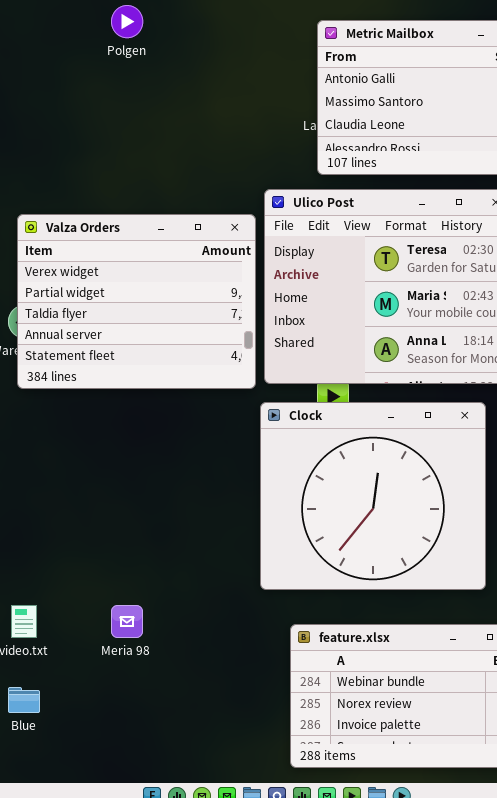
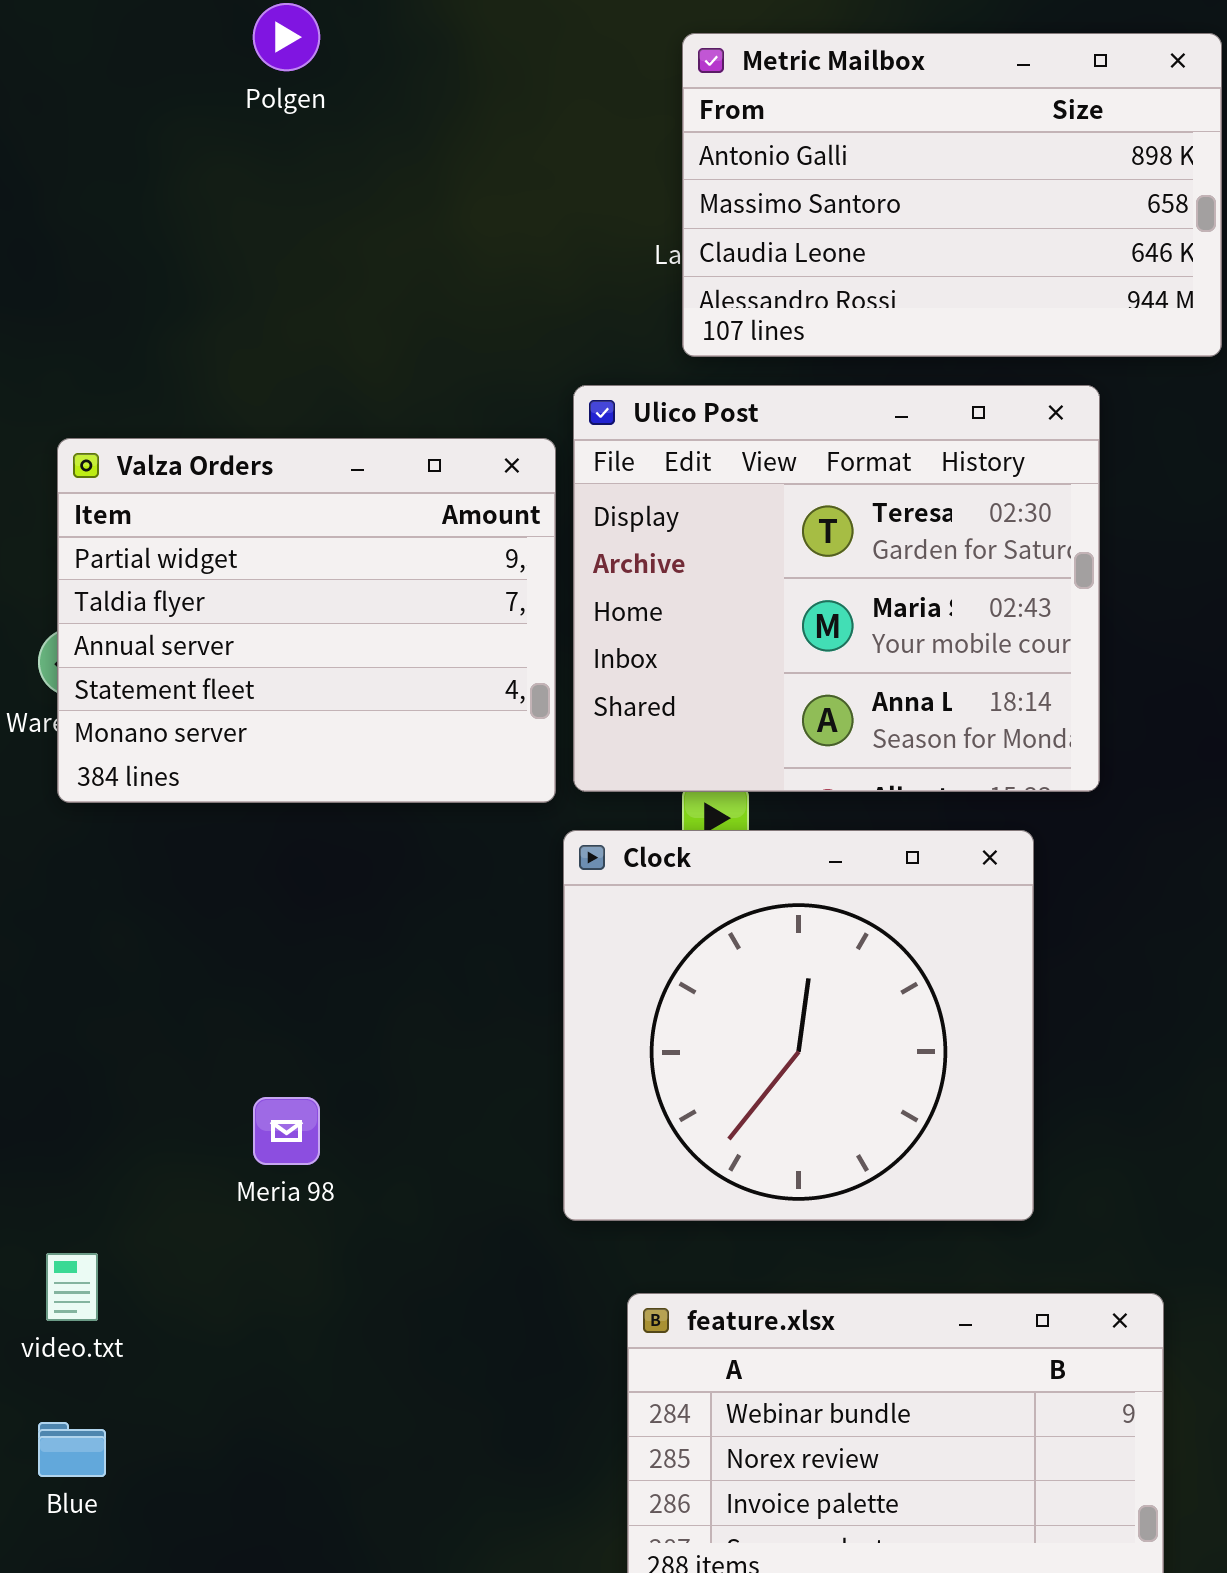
Valza Orders: [17,214,256,389] -> [57,438,556,803], scrolled down 1 row
Meria 98: [111,605,143,638] -> [253,1097,320,1165], moved

